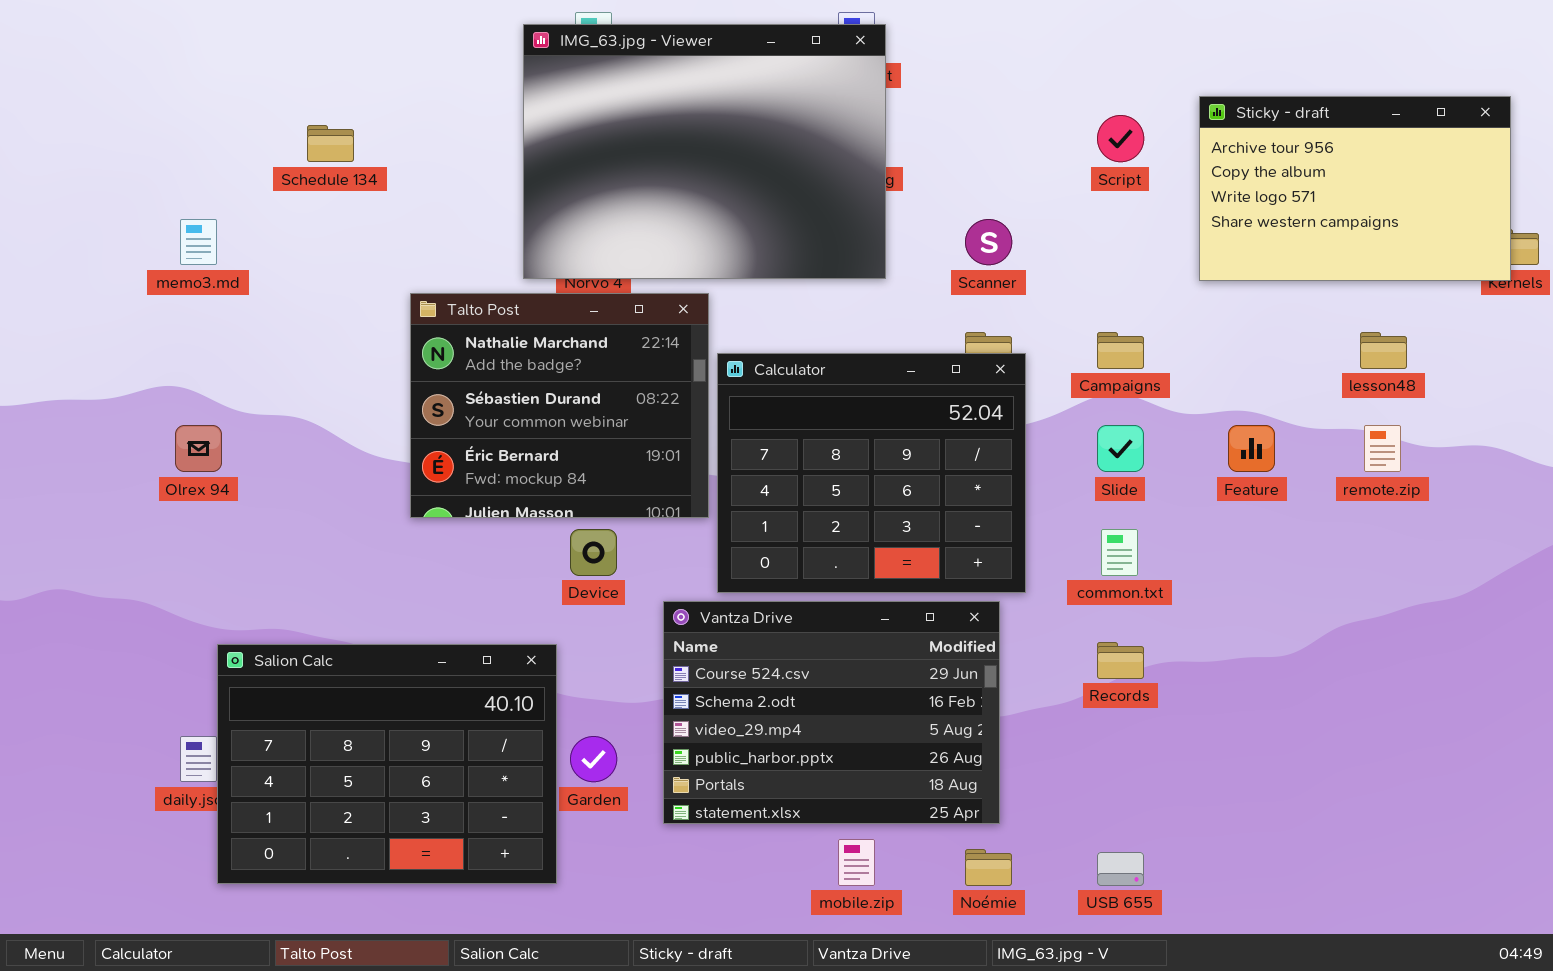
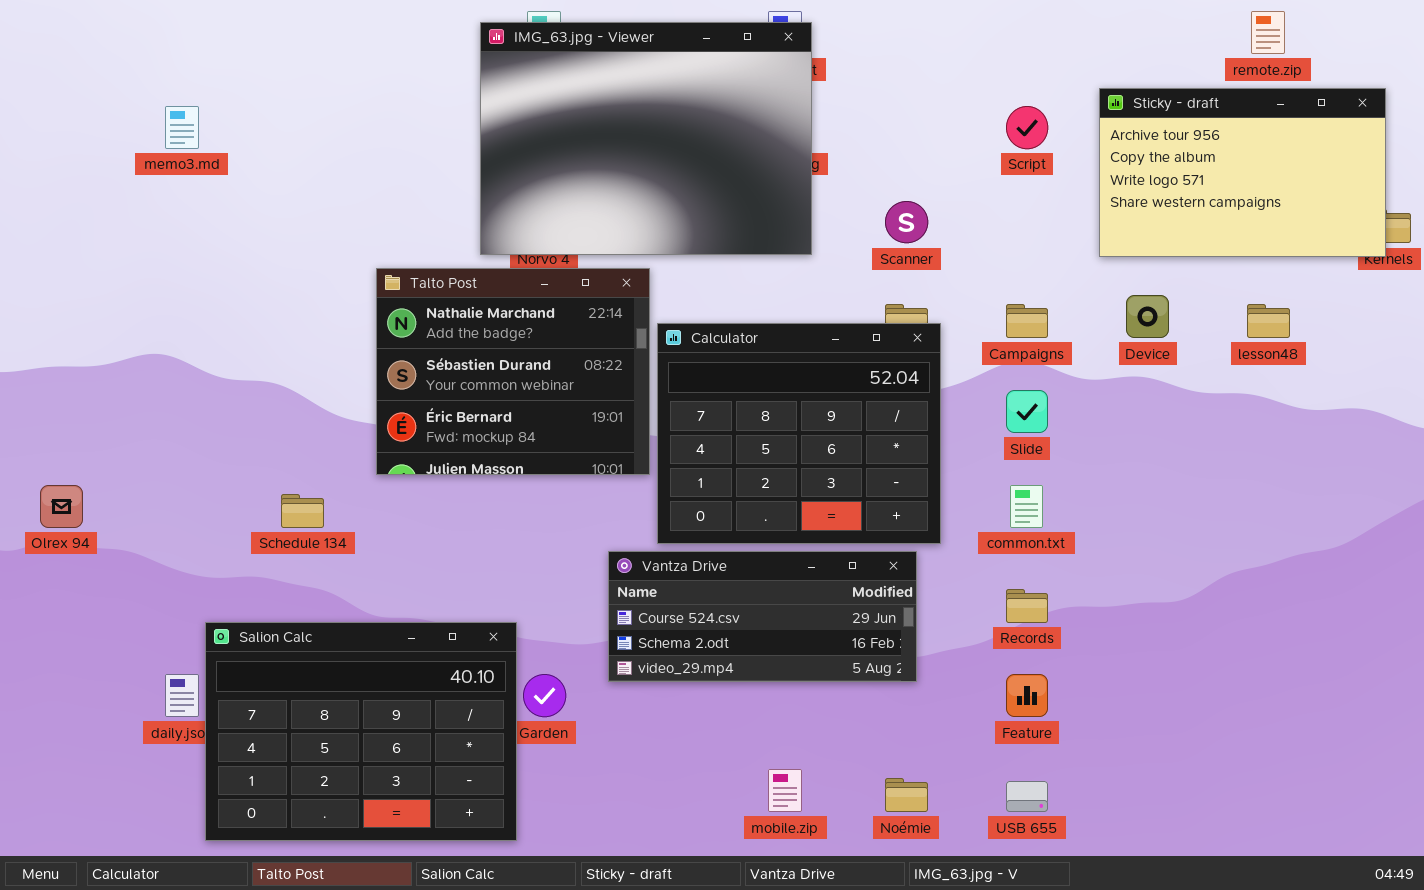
Schedule 134: [307,125,354,162] -> [281,494,324,528], moved
memo3.md: [180,219,217,265] -> [165,106,199,149], moved
Olrex 94: [175,425,222,472] -> [40,485,83,528], moved
Feature: [1228,425,1275,472] -> [1006,674,1048,717], moved
remote.zip: [1364,425,1401,472] -> [1251,11,1285,54], moved
Device: [570,529,617,576] -> [1126,295,1169,338], moved
Vantza Drive: [663,601,1000,824] -> [608,551,917,682], resized
Salion Calc: [217,644,557,884] -> [205,622,517,841], moved

